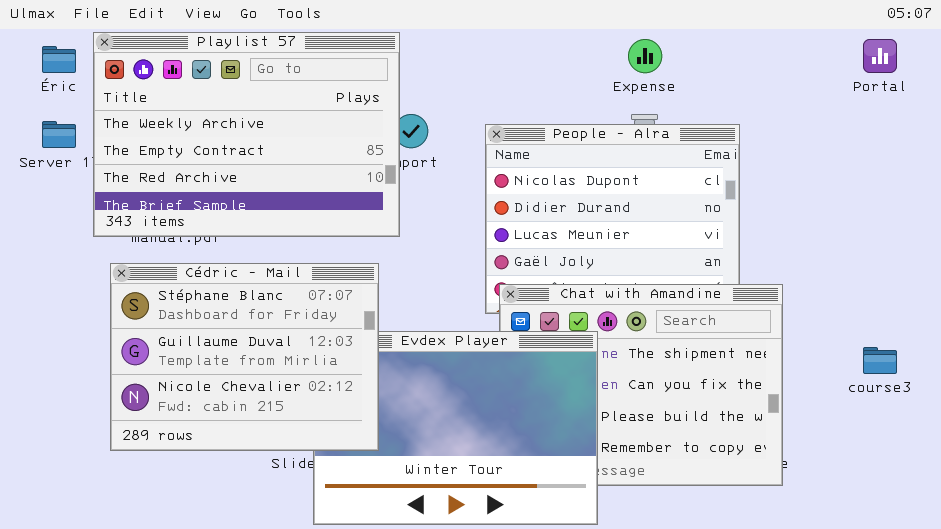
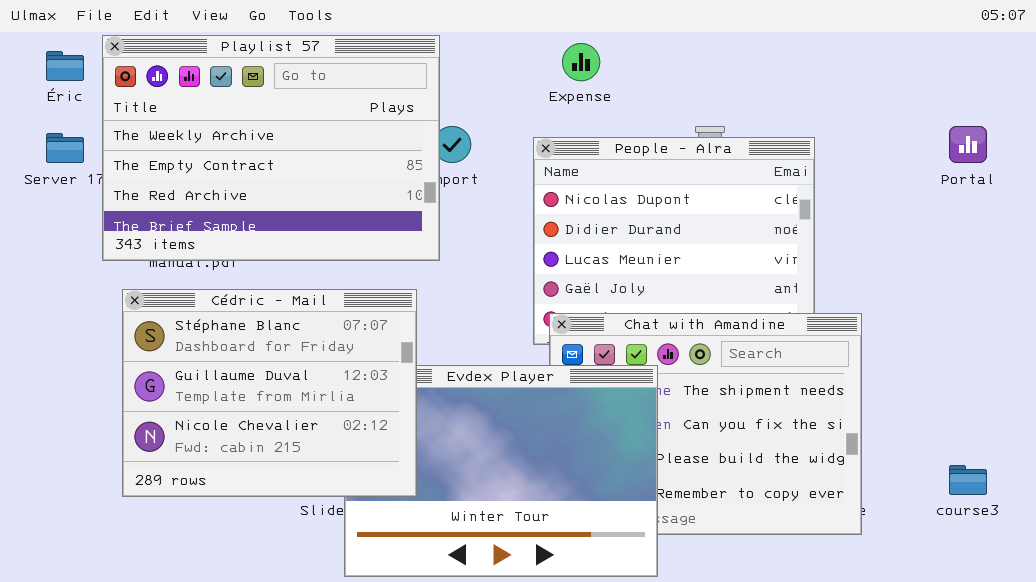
Expense: [628,39,662,73] -> [562,43,600,81], moved
Portal: [863,39,897,73] -> [949,126,987,163], moved
course3: [863,347,897,374] -> [949,465,987,495], moved

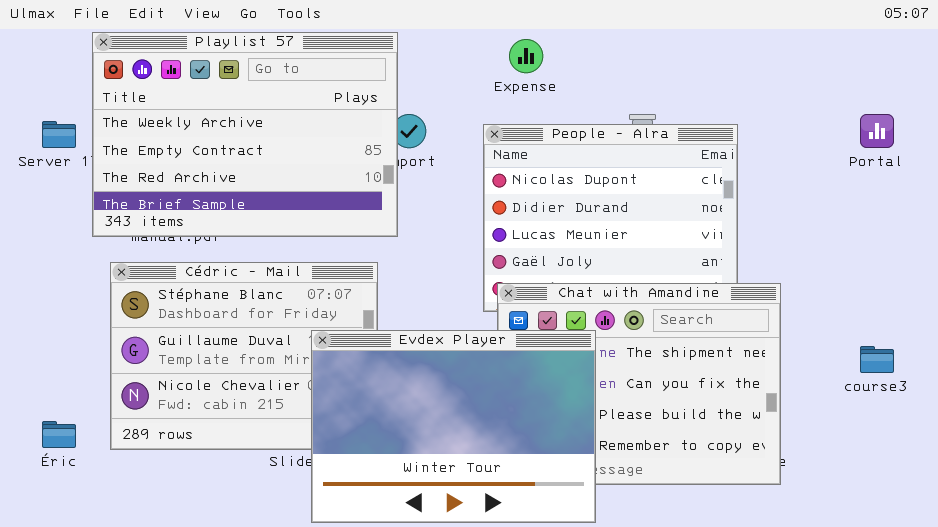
Éric: [46,51,84,81] -> [42,421,76,448], moved
Evdex Player: [344,365,658,577] -> [311,330,596,523], raised
course3: [949,465,987,495] -> [860,346,894,373], moved

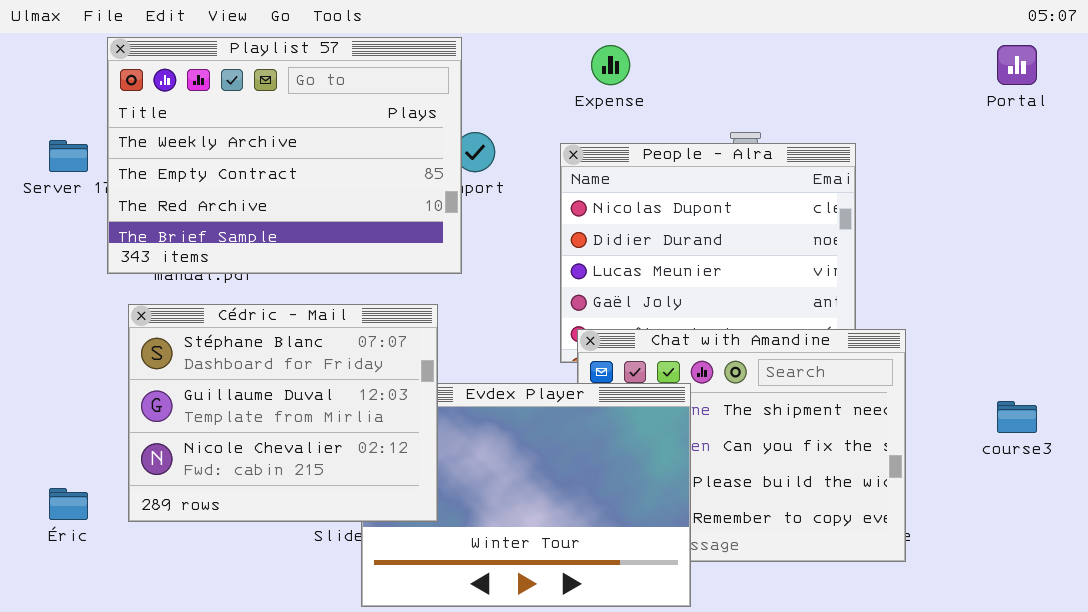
Portal: [860,114,894,148] -> [997,45,1037,85], moved
Cédric - Mail: [110,262,378,450] -> [128,304,438,522], raised

